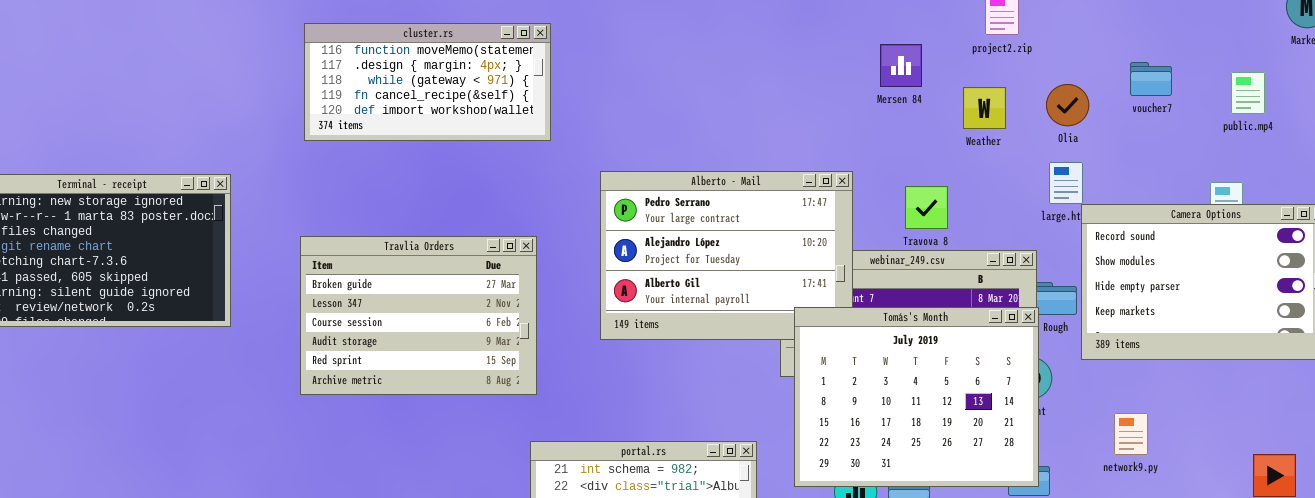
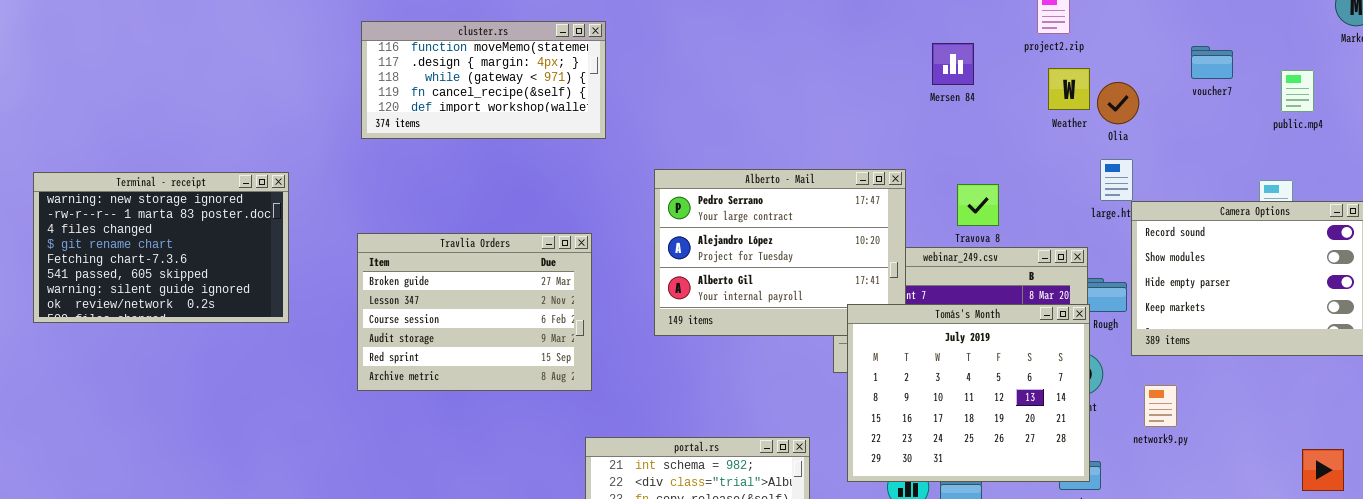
voucher7: [1130,62,1172,96] -> [1191,46,1233,79], moved
Weather: [963,87,1006,129] -> [1048,68,1090,110], moved
network9.py: [1114,413,1148,455] -> [1144,385,1177,427], moved

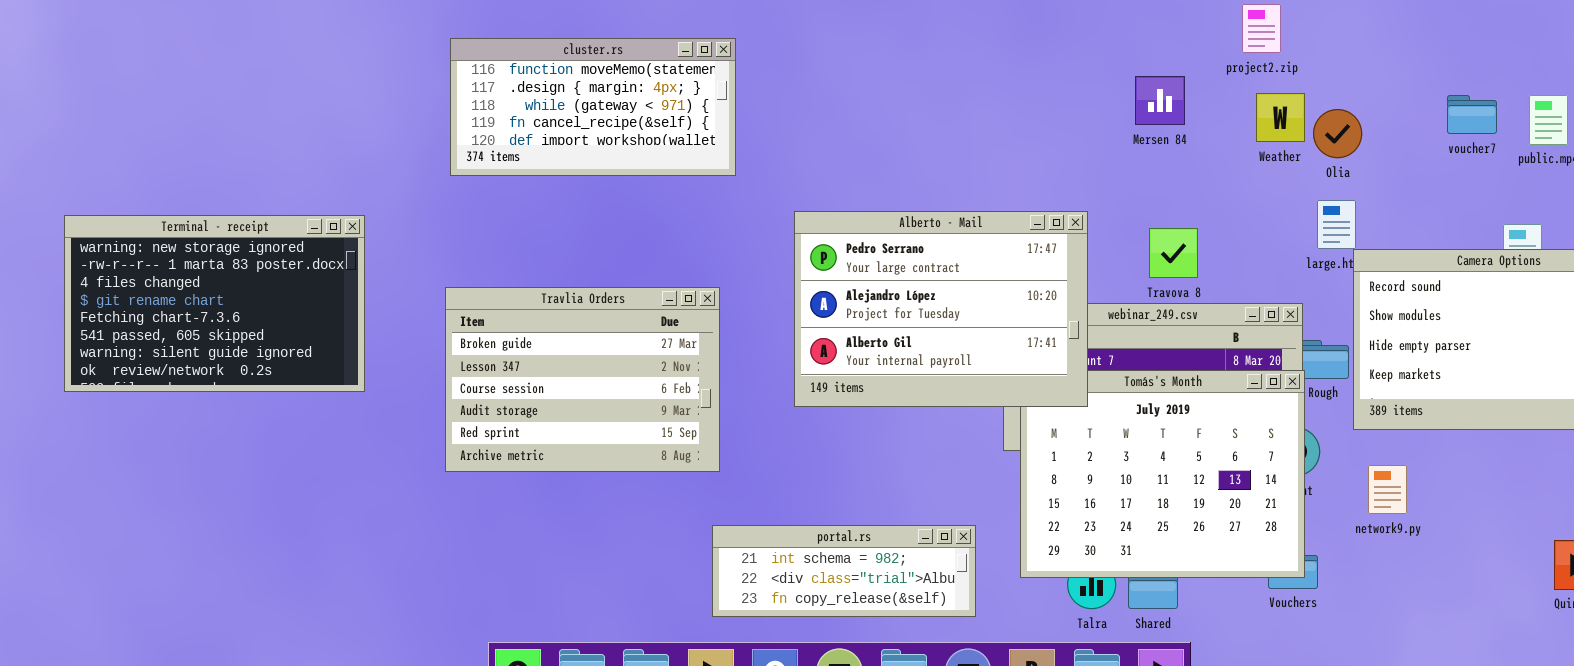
Mersen 84: [932,43,974,85] -> [1135,76,1185,125], moved
voucher7: [1191,46,1233,79] -> [1447,95,1497,134], moved
Alberto - Mail: [654,169,906,336] -> [794,211,1088,407], raised

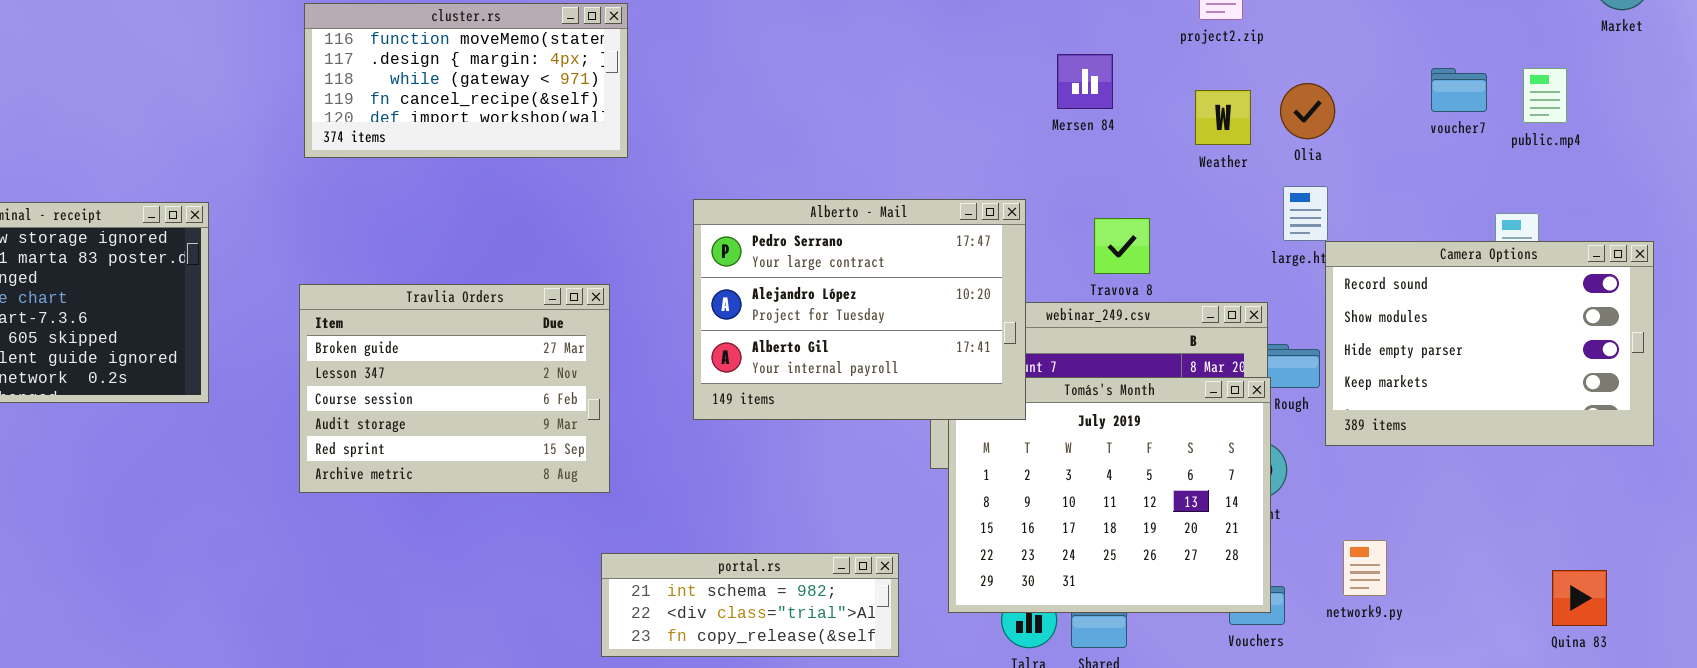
Mersen 84: [1135,76,1185,125] -> [1057,54,1113,109], moved
Weather: [1256,93,1305,142] -> [1195,90,1251,145], moved
network9.py: [1368,465,1407,514] -> [1343,540,1387,596], moved

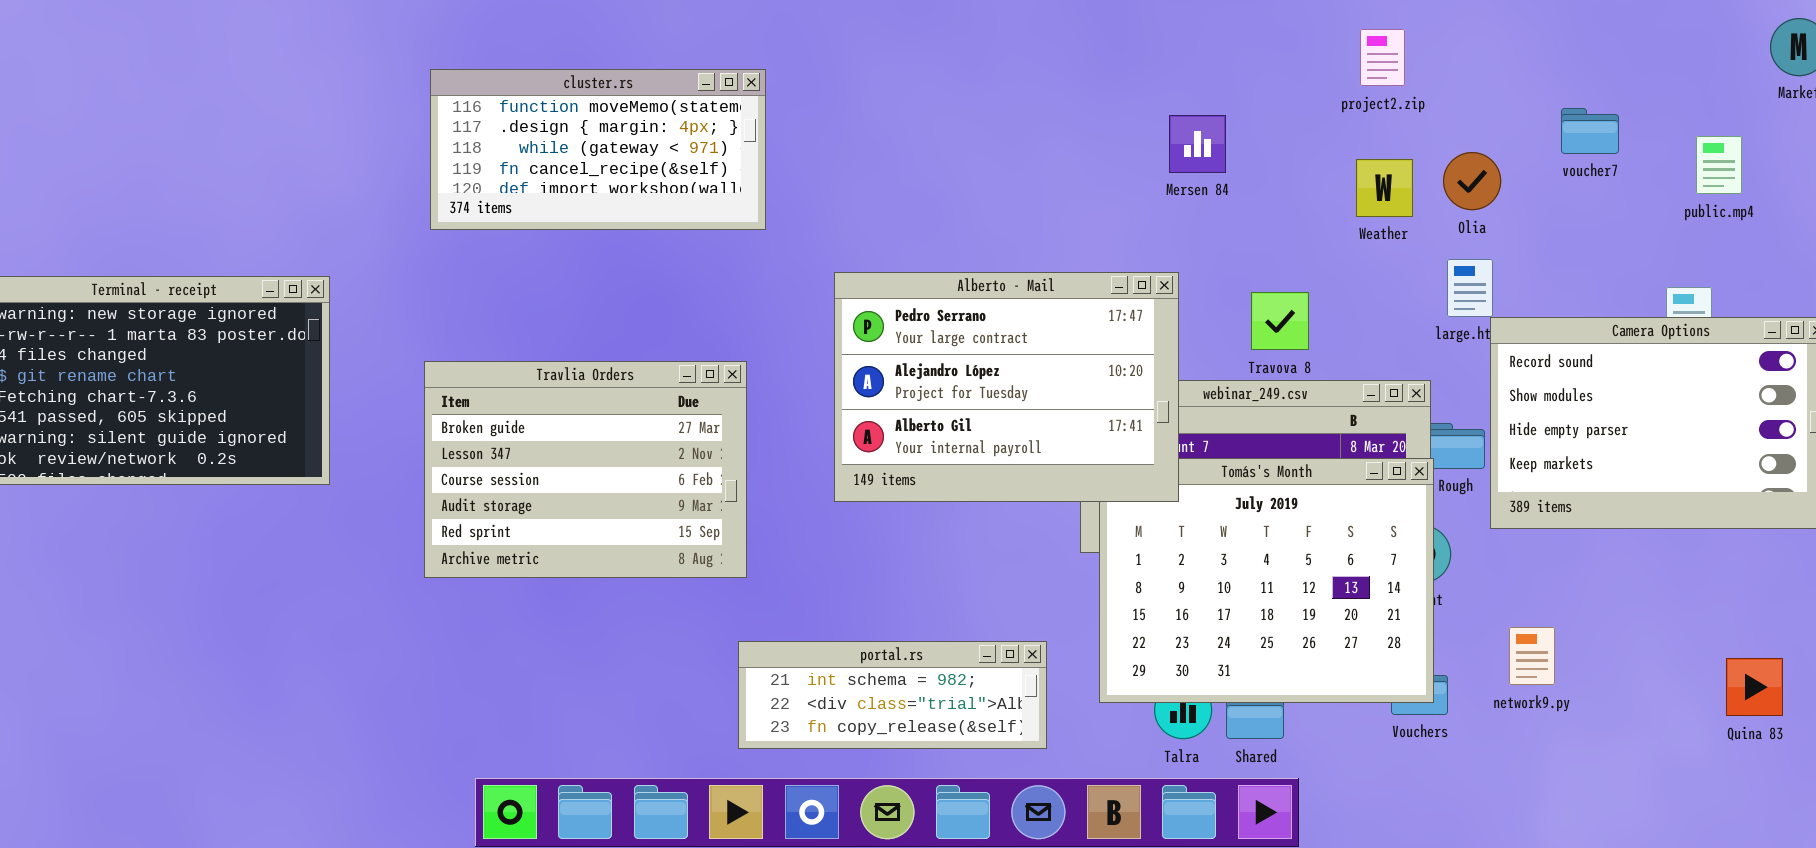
Mersen 84: [1057,54,1113,109] -> [1169,115,1226,173], moved
voucher7: [1431,68,1487,112] -> [1561,108,1619,154], moved

